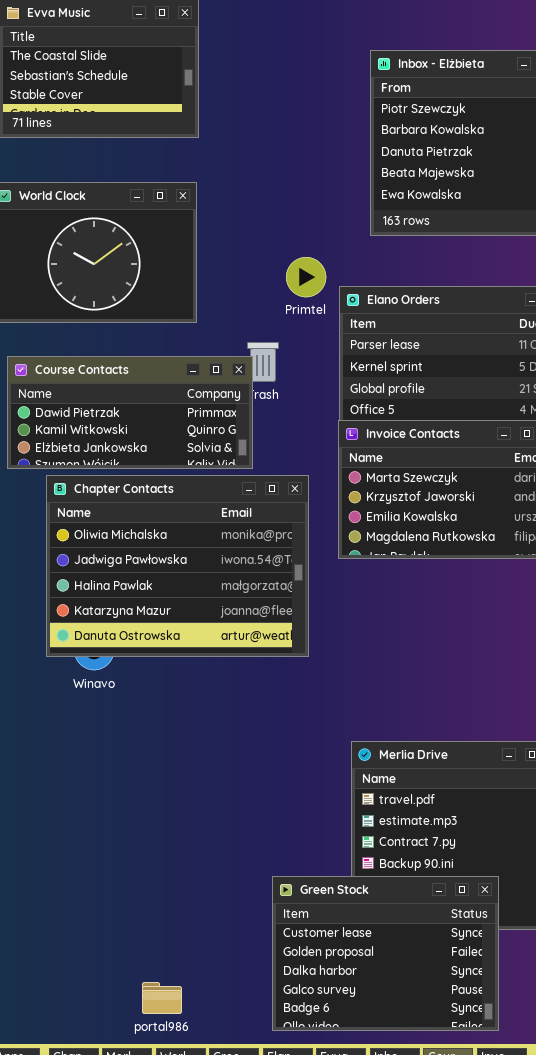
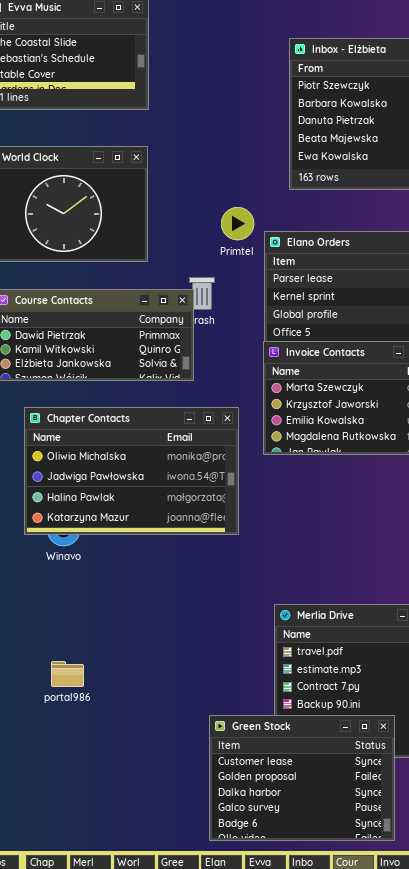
Chapter Contacts: [46,475,309,657] -> [24,407,239,535], resized
portal986: [142,982,182,1014] -> [51,661,84,687], moved

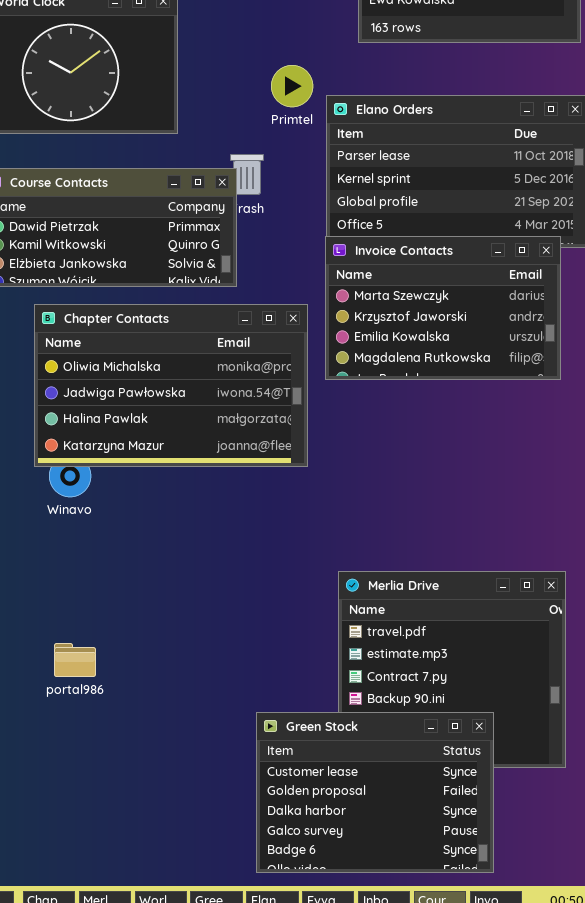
Chapter Contacts: [24,407,239,535] -> [34,304,308,467], moved

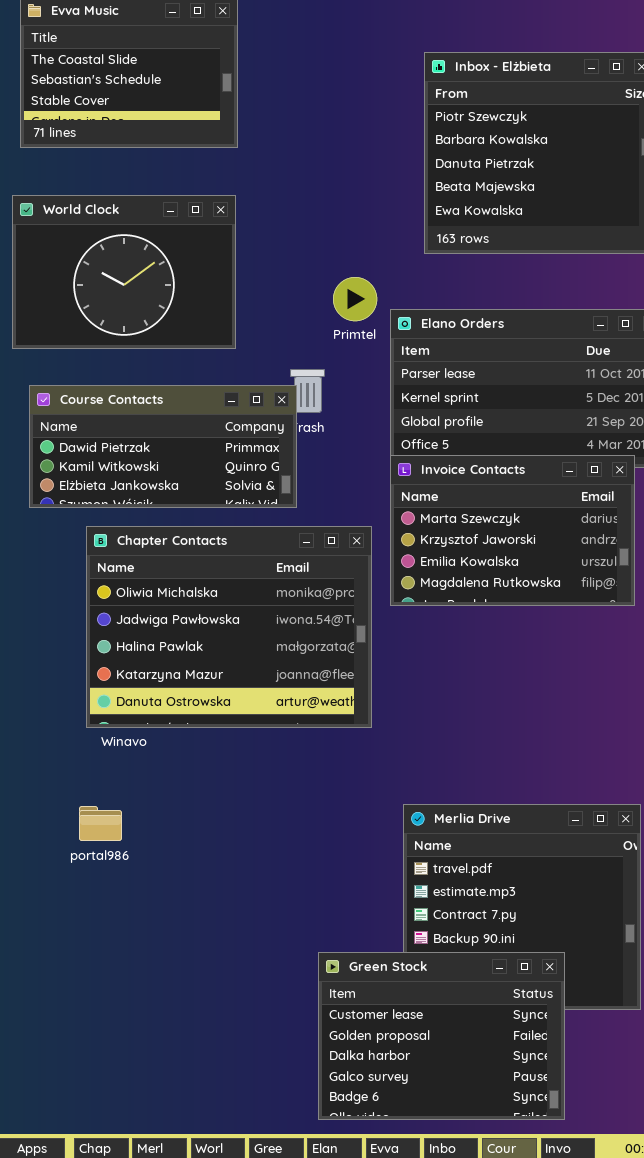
Chapter Contacts: [34,304,308,467] -> [86,526,372,728], resized
portal986: [54,643,96,677] -> [79,806,122,841], moved

